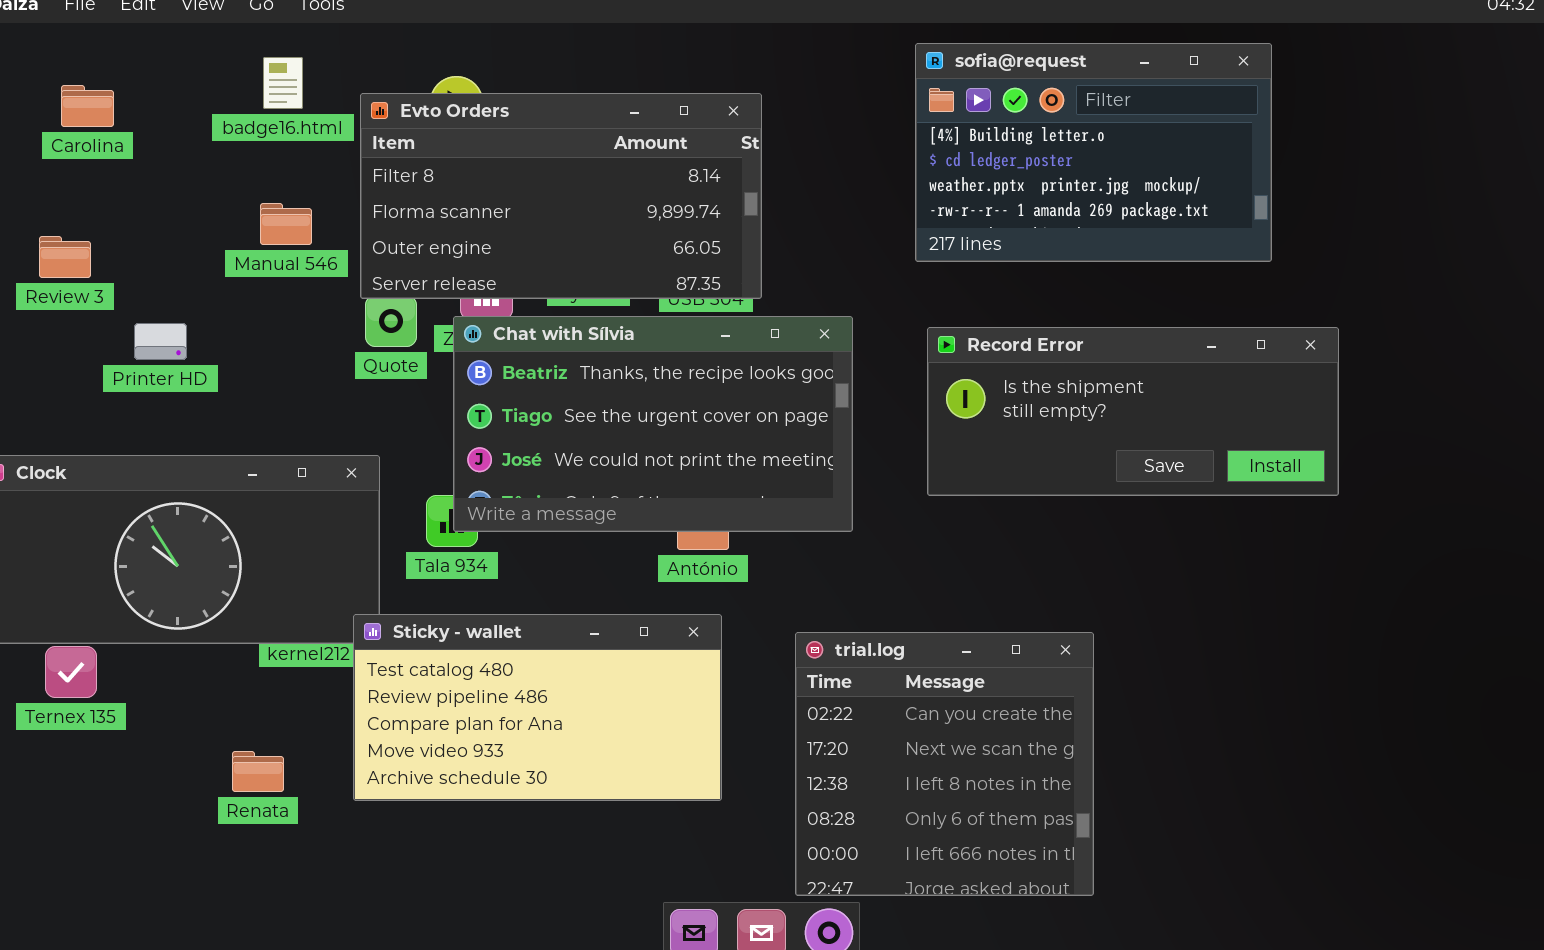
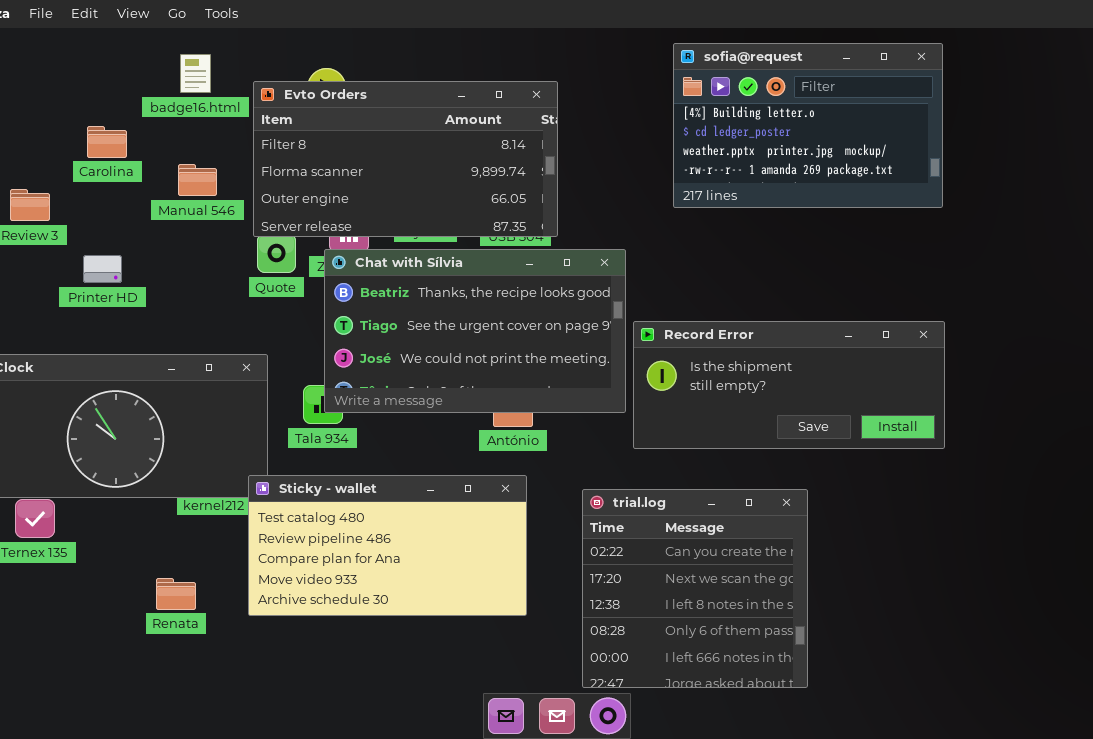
Carolina: [61,85,114,127] -> [87,126,127,158], moved
Record Error: [927,327,1339,496] -> [633,321,945,449], moved

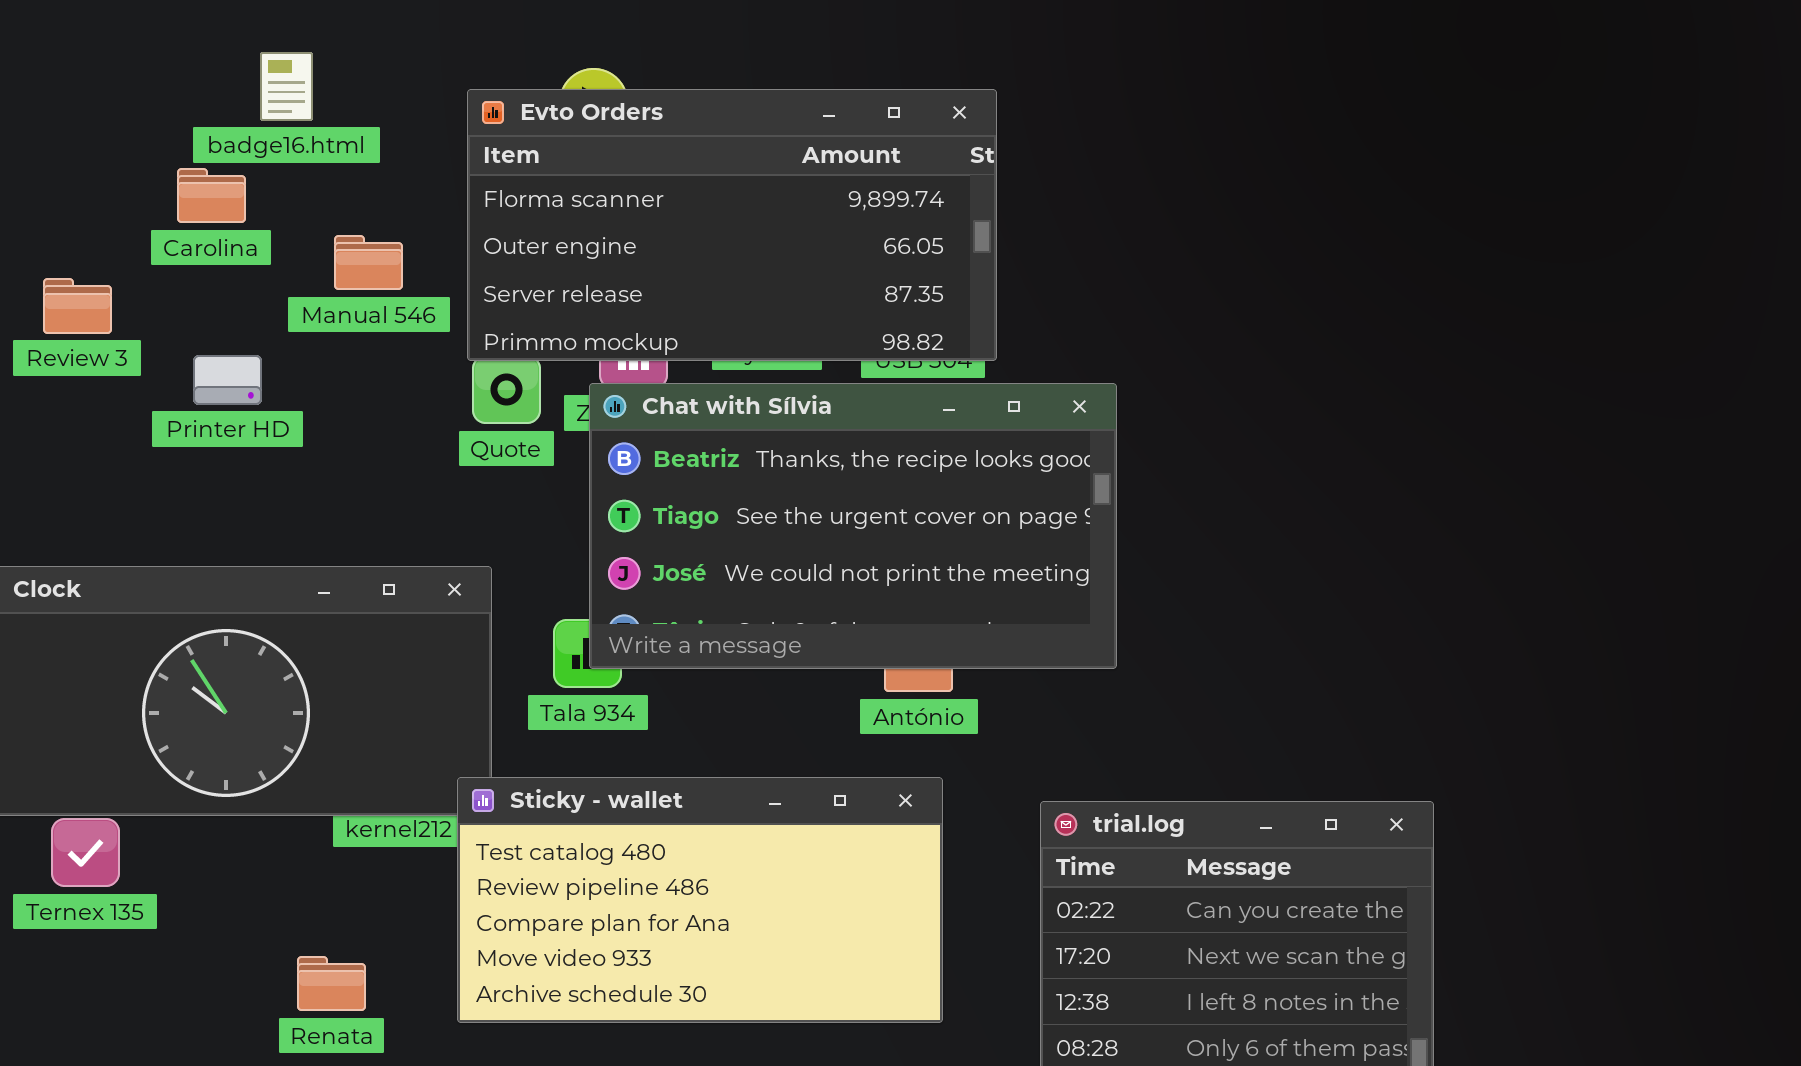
sofia@request: [673,43,943,208] -> none, closed
badge16.html: [180,54,211,93] -> [260,52,313,121], moved
Evto Orders: [253,81,558,237] -> [467,89,997,361], scrolled down 1 row
Printer HD: [83,255,122,283] -> [193,355,262,405], moved
Record Error: [633,321,945,449] -> none, closed

